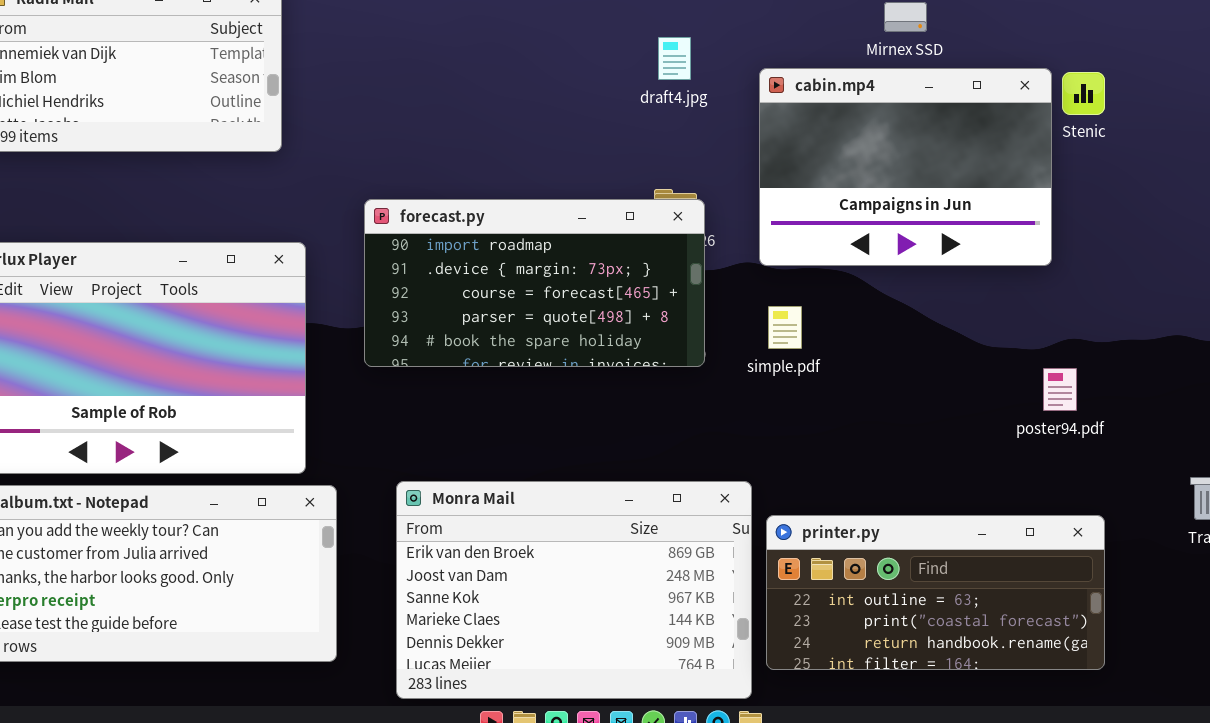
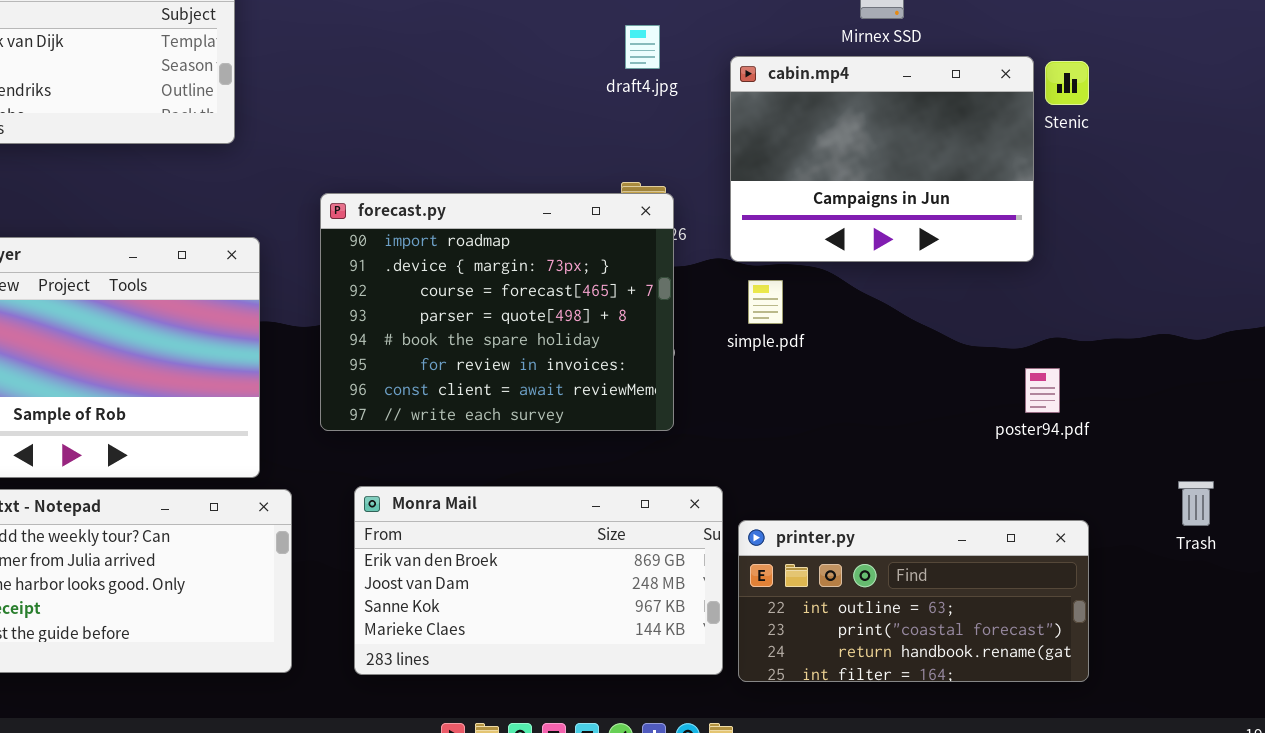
forecast.py: [364,199,705,367] -> [320,193,674,431], resized
simple.pdf: [768,306,802,349] -> [748,280,783,324], moved
Monra Mail: [396,481,752,699] -> [354,486,723,675], resized

